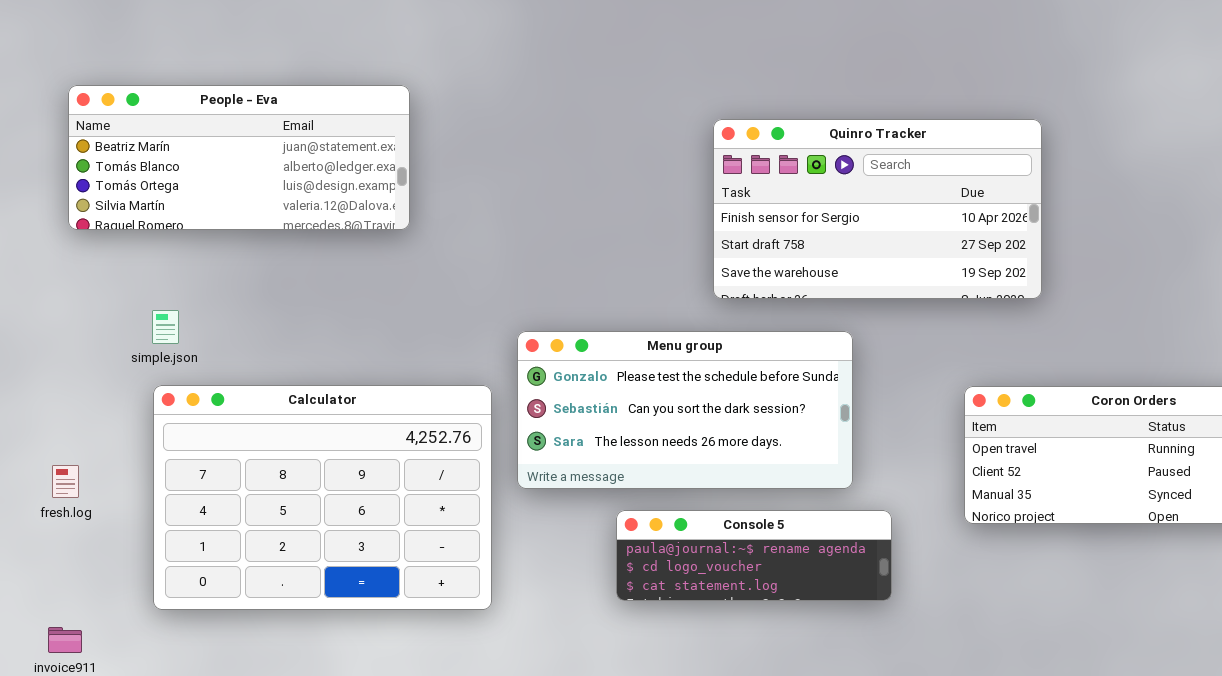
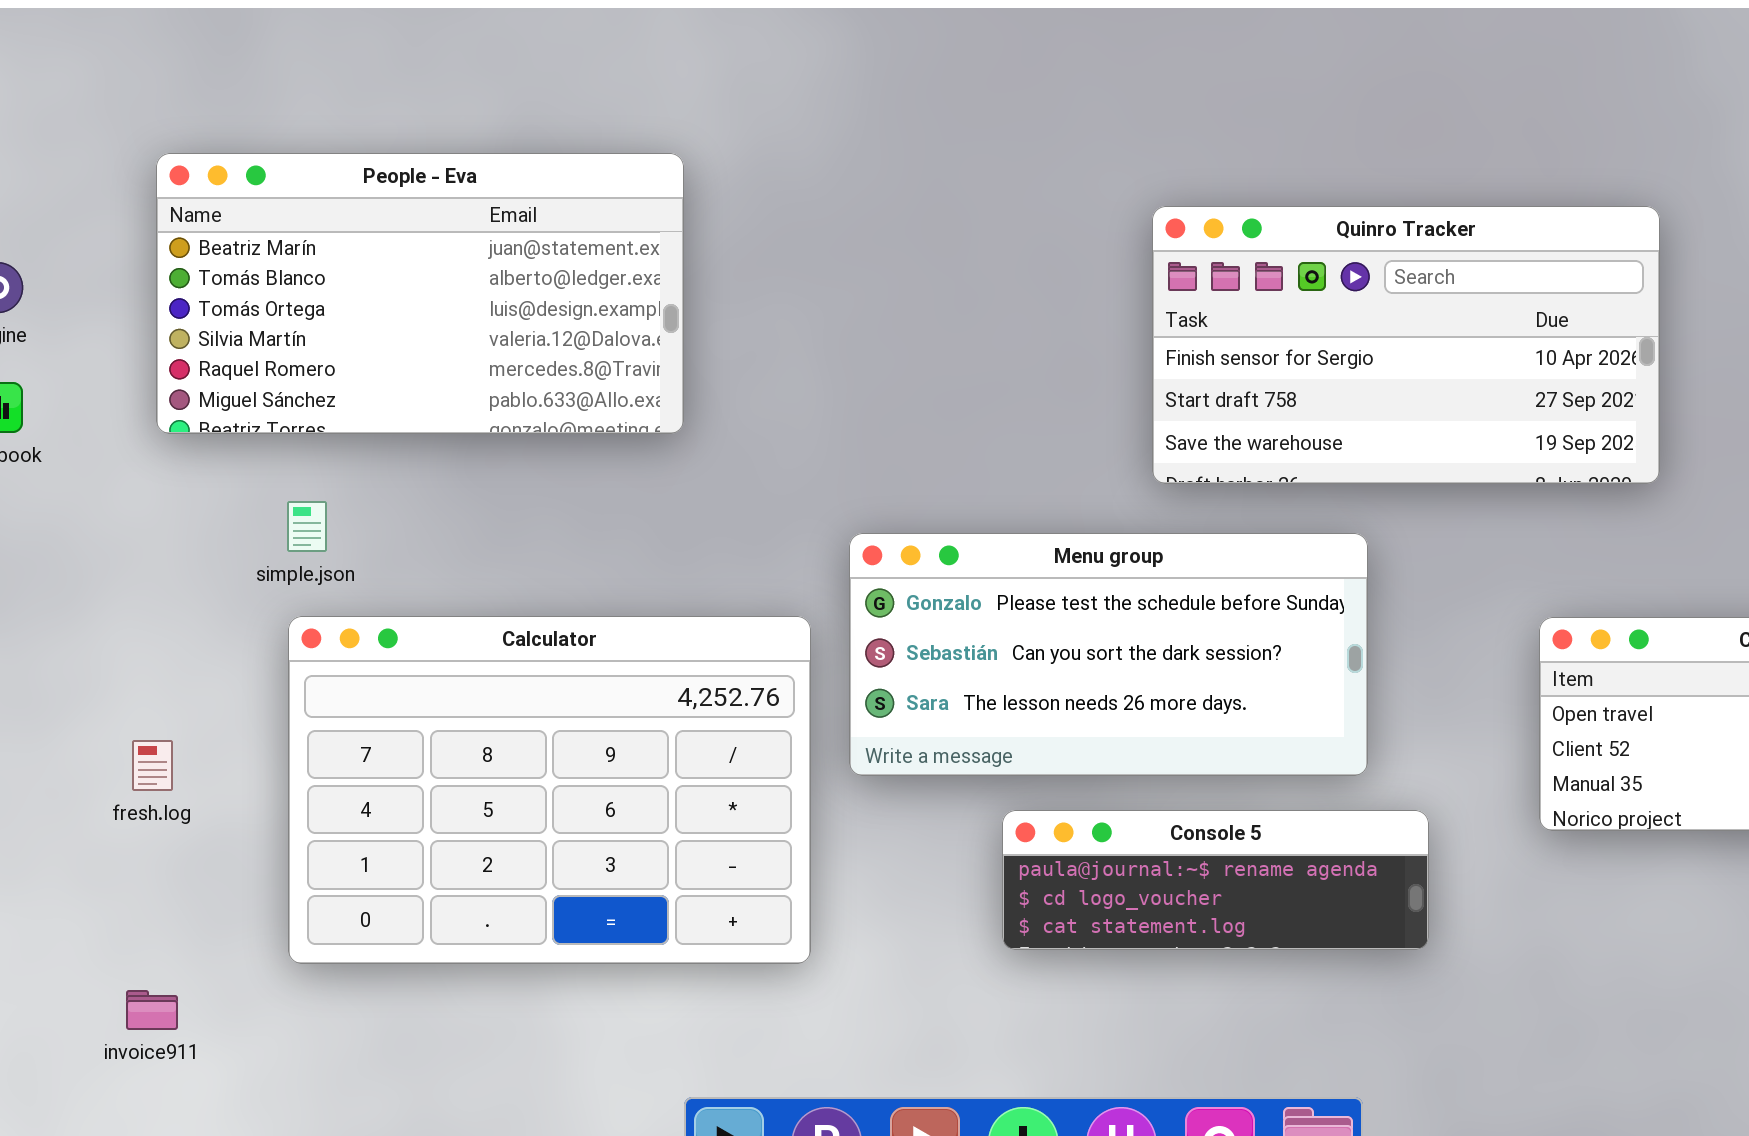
People - Eva: [68,85,410,230] -> [156,153,684,434], resized

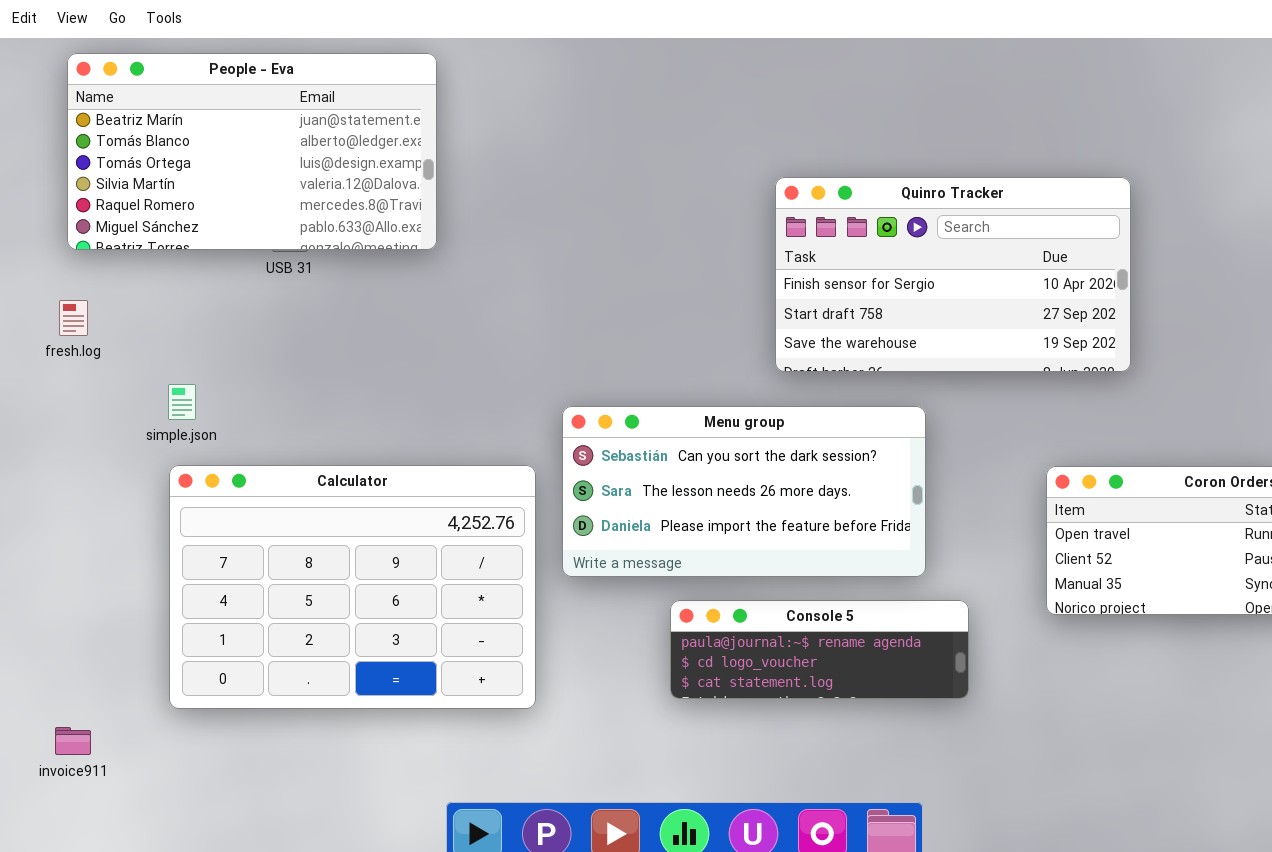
People - Eva: [156,153,684,434] -> [67,53,437,250], moved
Menu group: [849,533,1368,776] -> [562,406,926,577], scrolled down 1 row
fresh.log: [132,740,173,791] -> [59,300,88,336], moved

